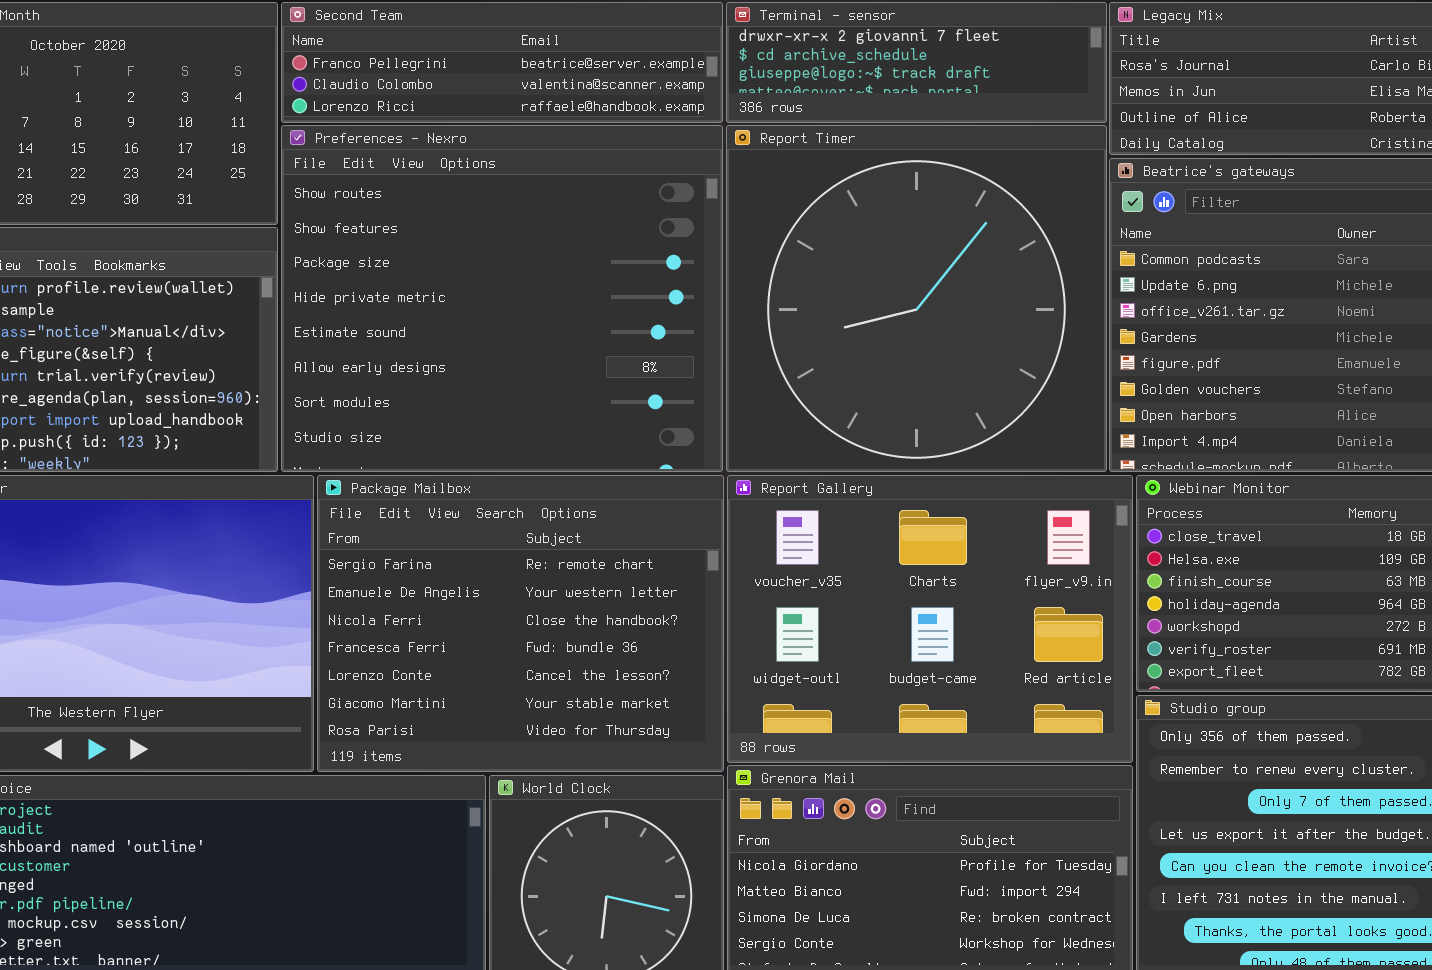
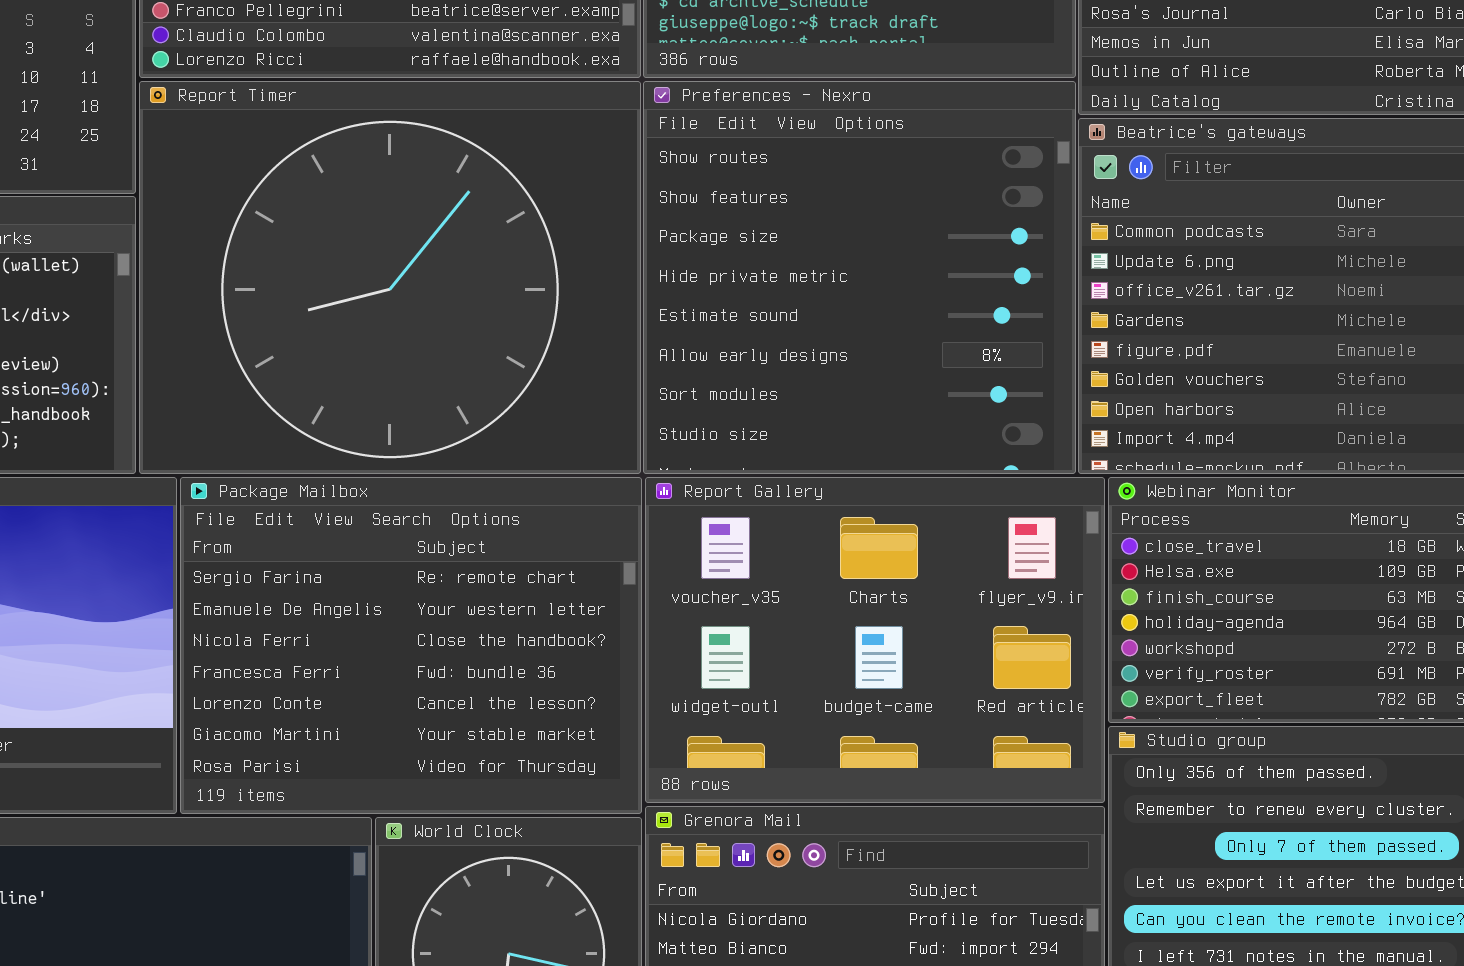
Preferences - Nexro: [281,125,723,472] -> [643,81,1076,474], moved, resized
Report Timer: [726,125,1107,472] -> [139,81,641,474], moved, resized

